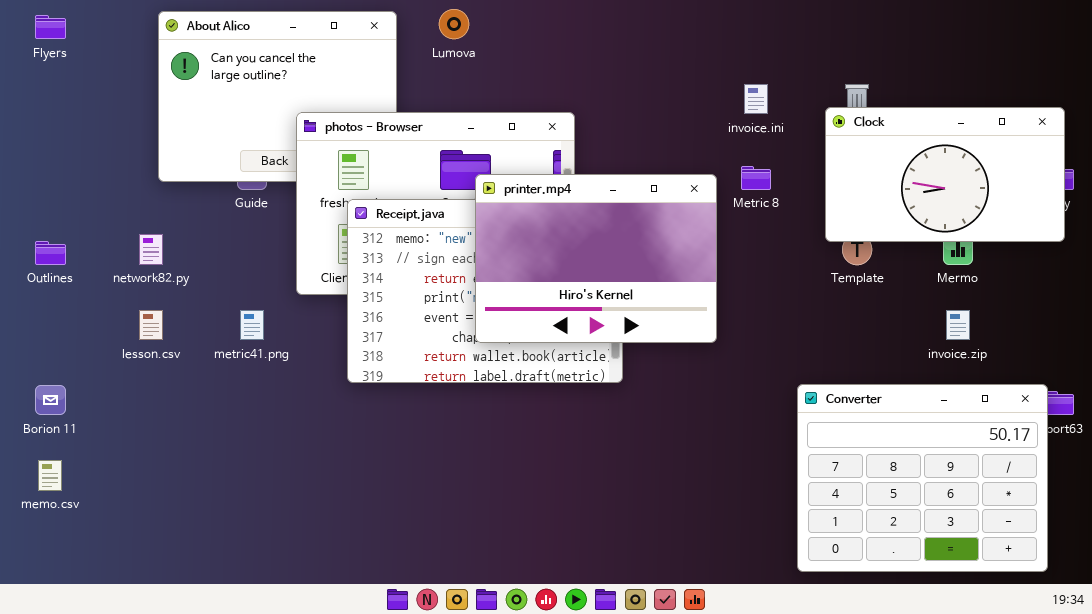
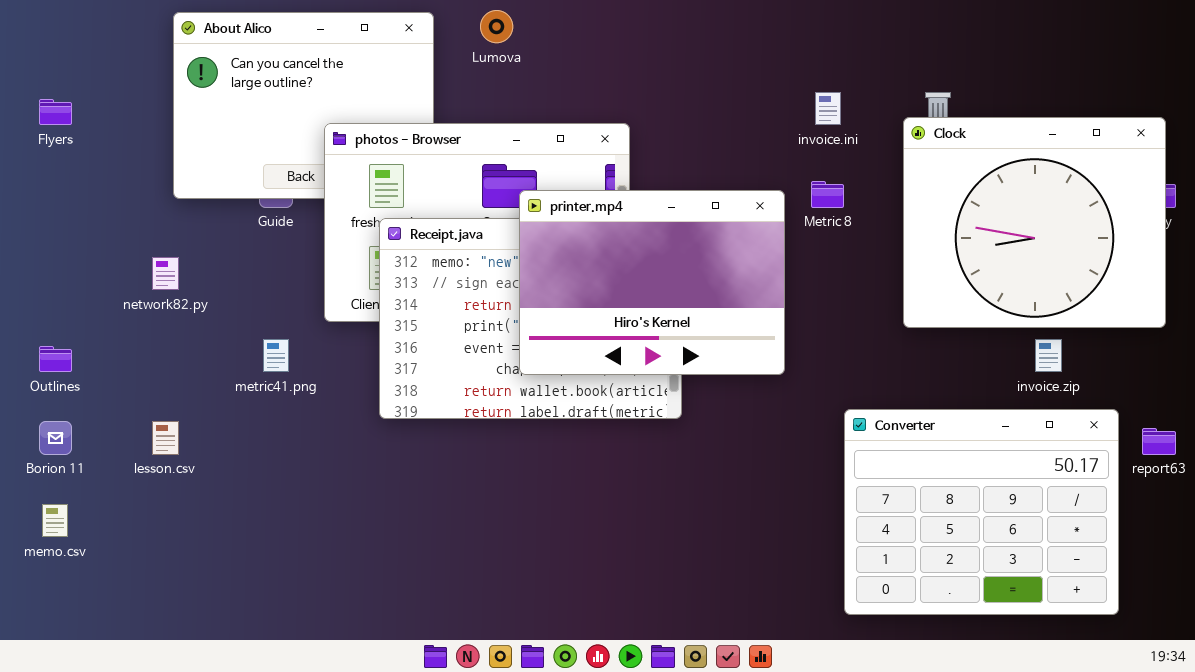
Flyers: [35,15,66,39] -> [39,99,72,125], moved
Clock: [825,107,1065,242] -> [903,117,1166,328], resized
Outlines: [35,241,66,265] -> [39,346,72,372], moved
lesson.csv: [139,310,163,340] -> [152,421,179,455], moved
Converter: [797,384,1048,572] -> [844,409,1119,615], moved

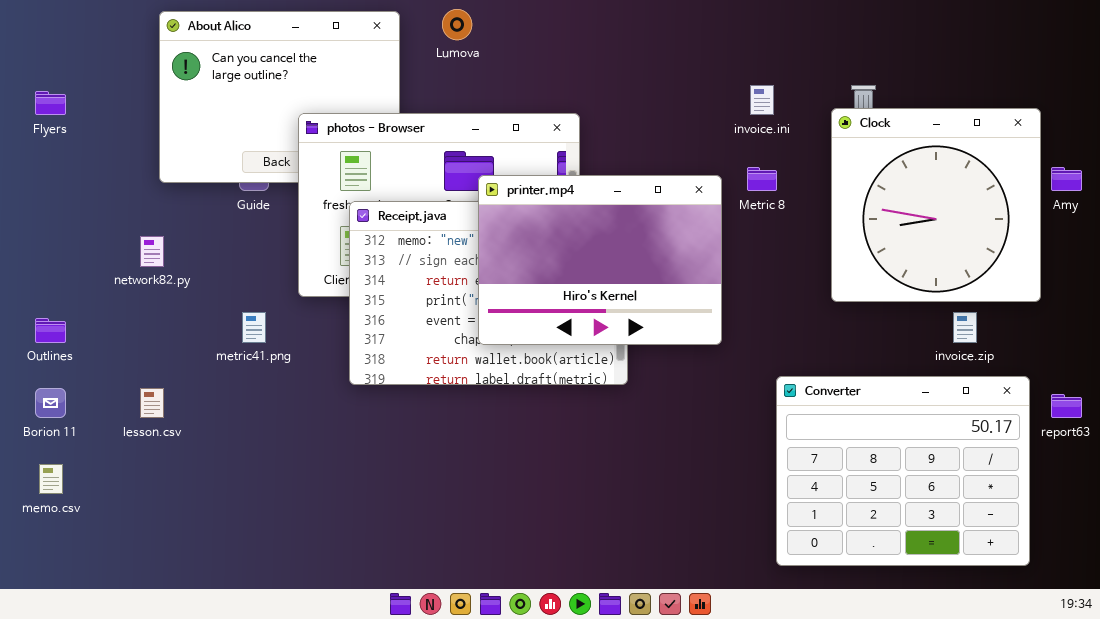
Clock: [903,117,1166,328] -> [831,108,1041,302], resized

